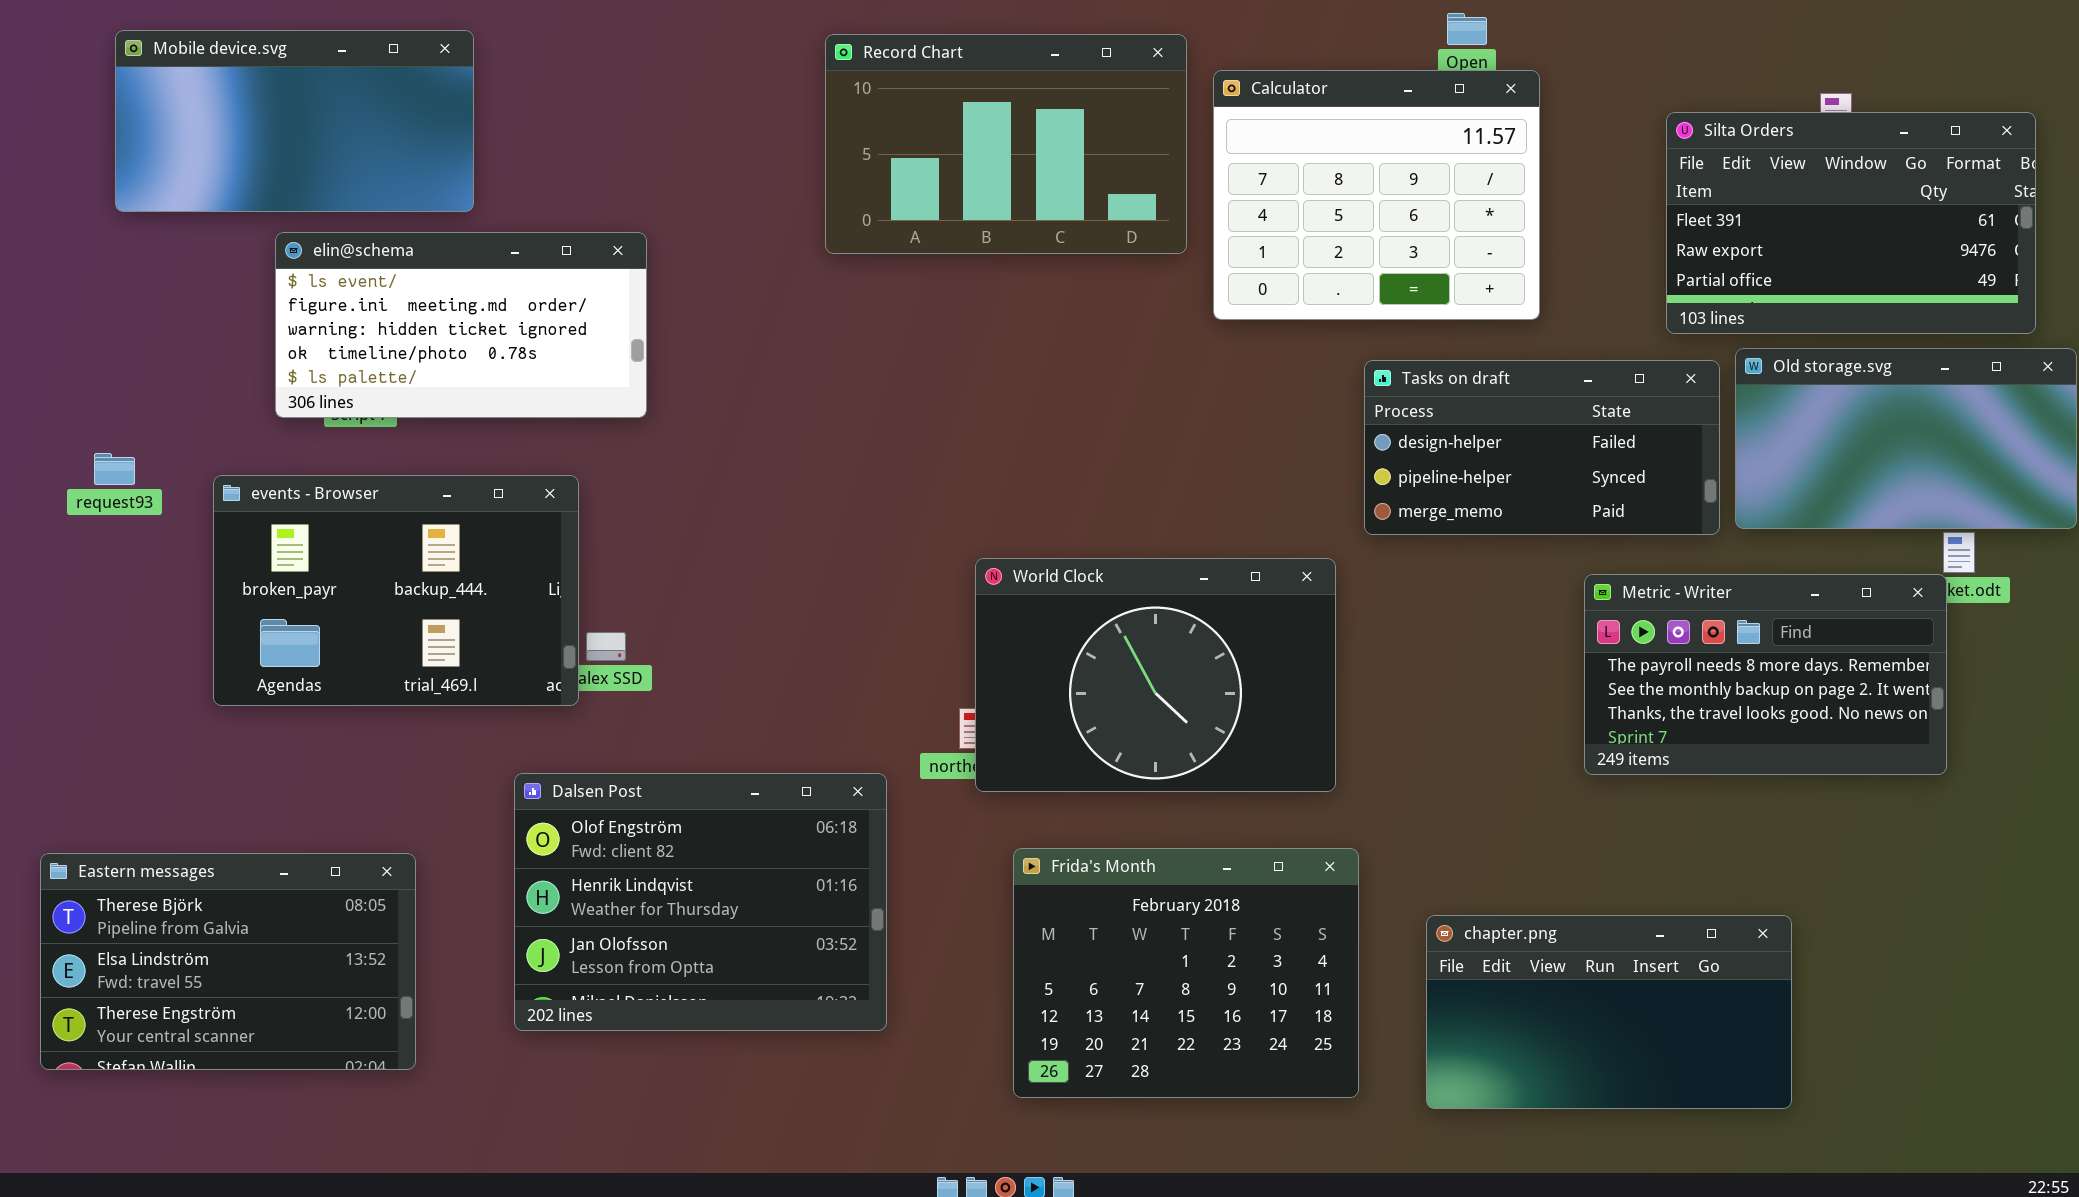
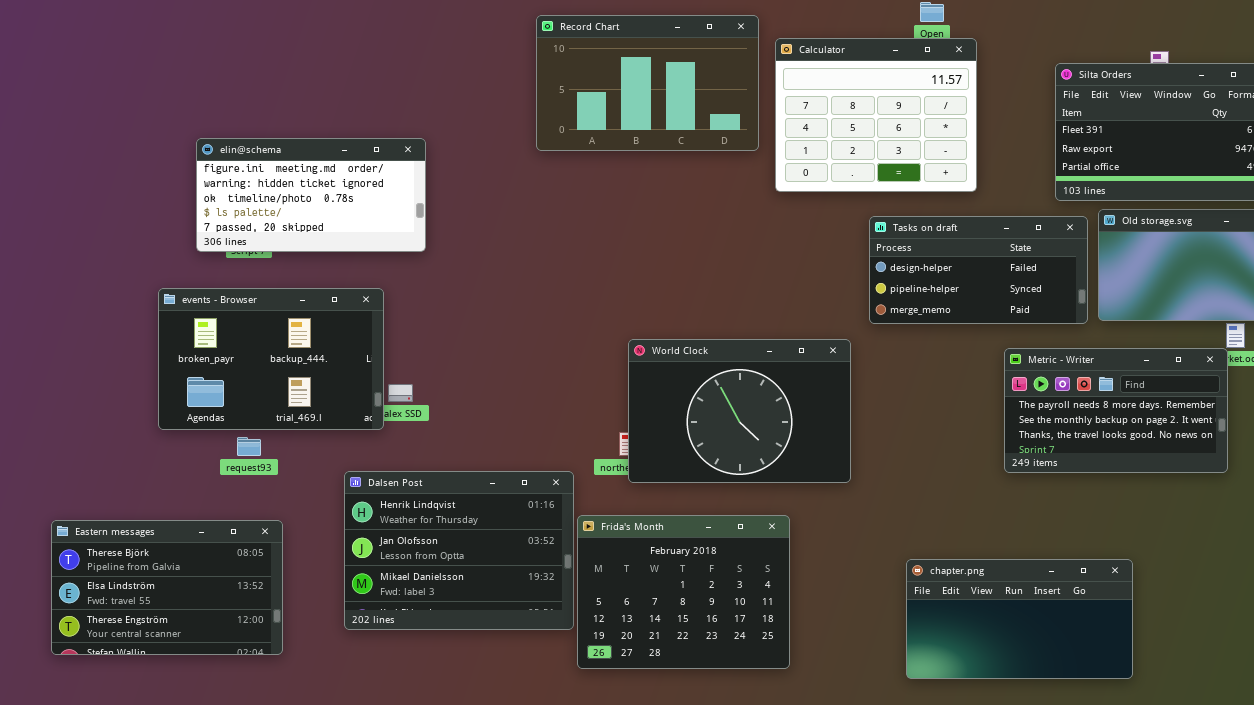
Mobile device.svg: [115,30,474,212] -> none, closed
elin@schema: [275,232,647,418] -> [196,138,426,252], scrolled down 1 row
request93: [94,453,135,485] -> [237,437,261,456], moved
Dalsen Post: [514,773,887,1031] -> [344,471,574,630], scrolled down 1 row
Frida's Month: [1013,848,1359,1098] -> [577,515,790,669], moved

